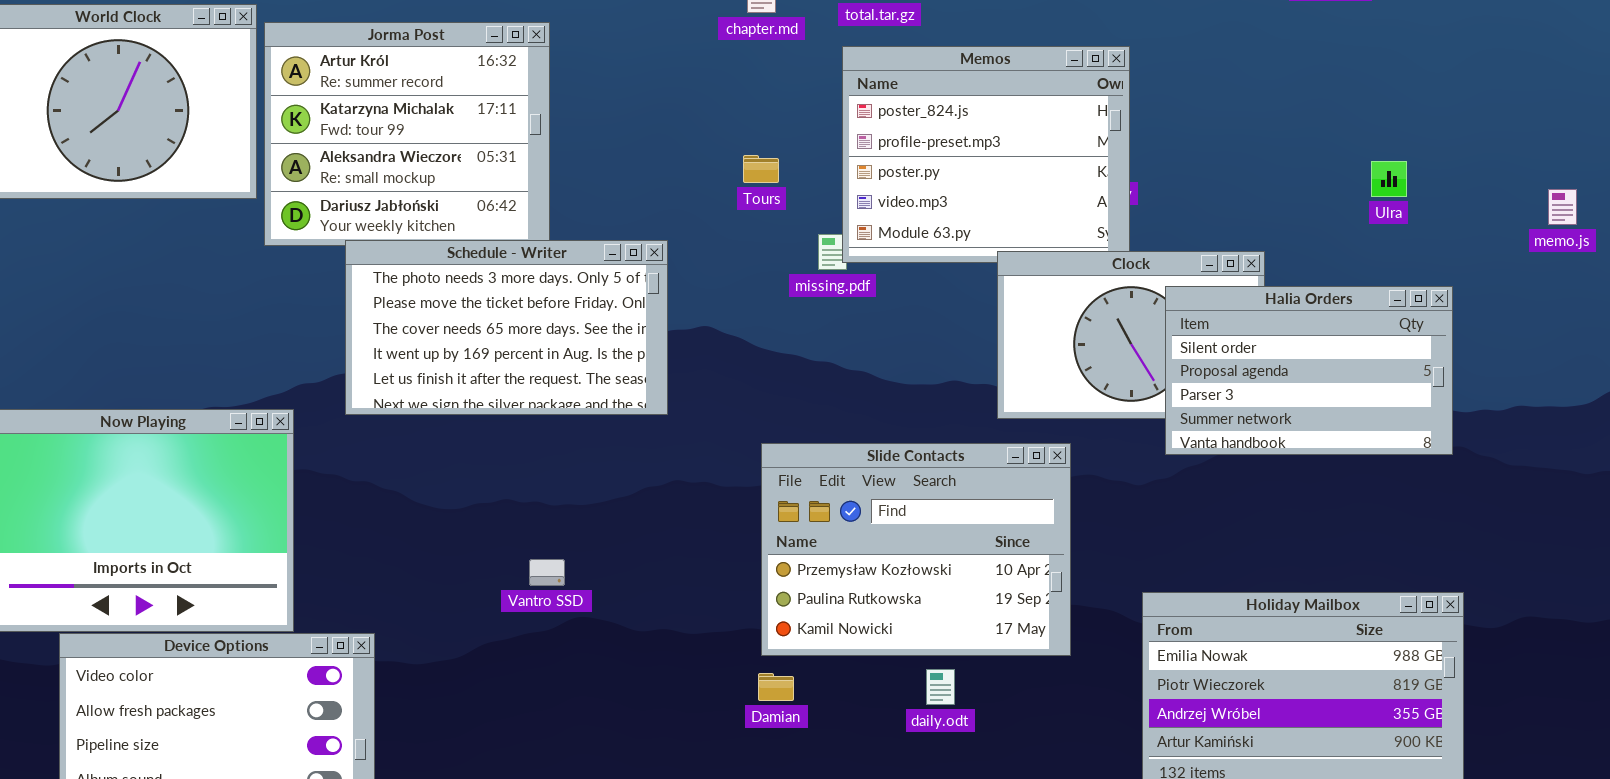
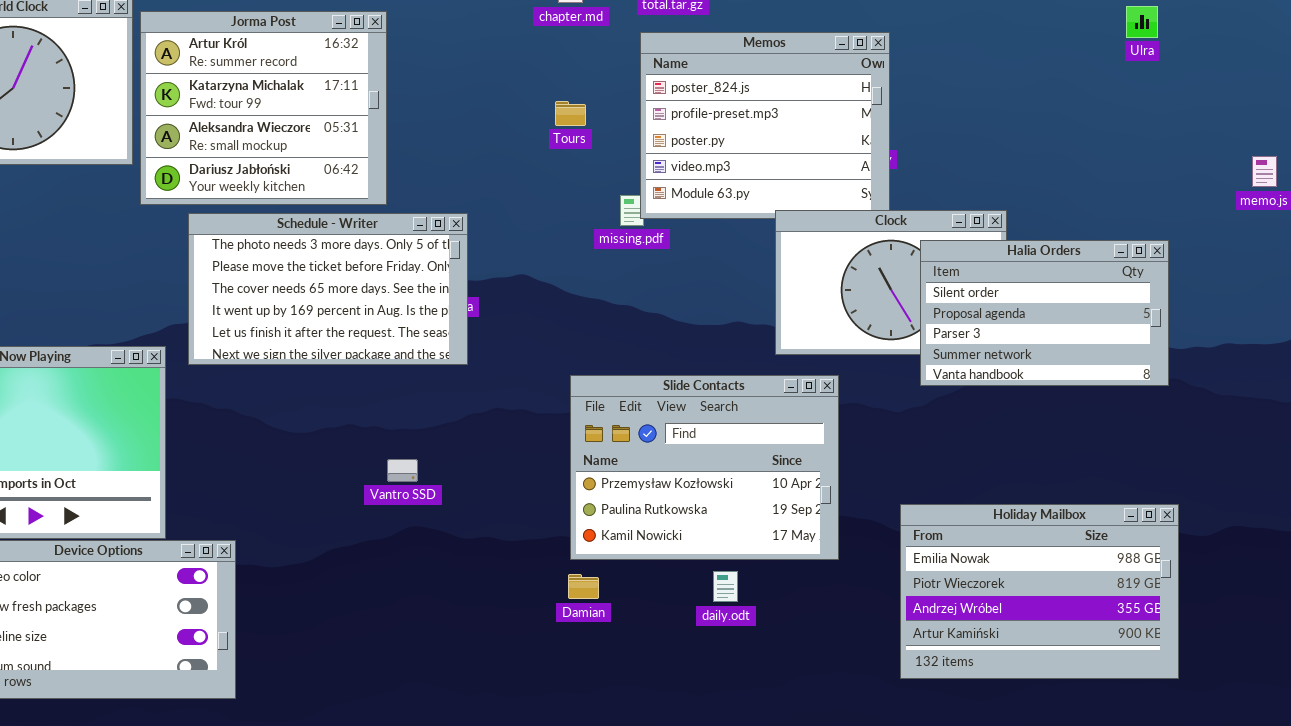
Tours: [743,155,779,183] -> [555,101,586,126], moved
Ulra: [1371,161,1407,197] -> [1126,6,1158,38], moved
Schedule - Writer: [345,240,668,415] -> [188,213,468,365], moved
Vantro SSD: [529,559,565,586] -> [387,459,418,482], moved

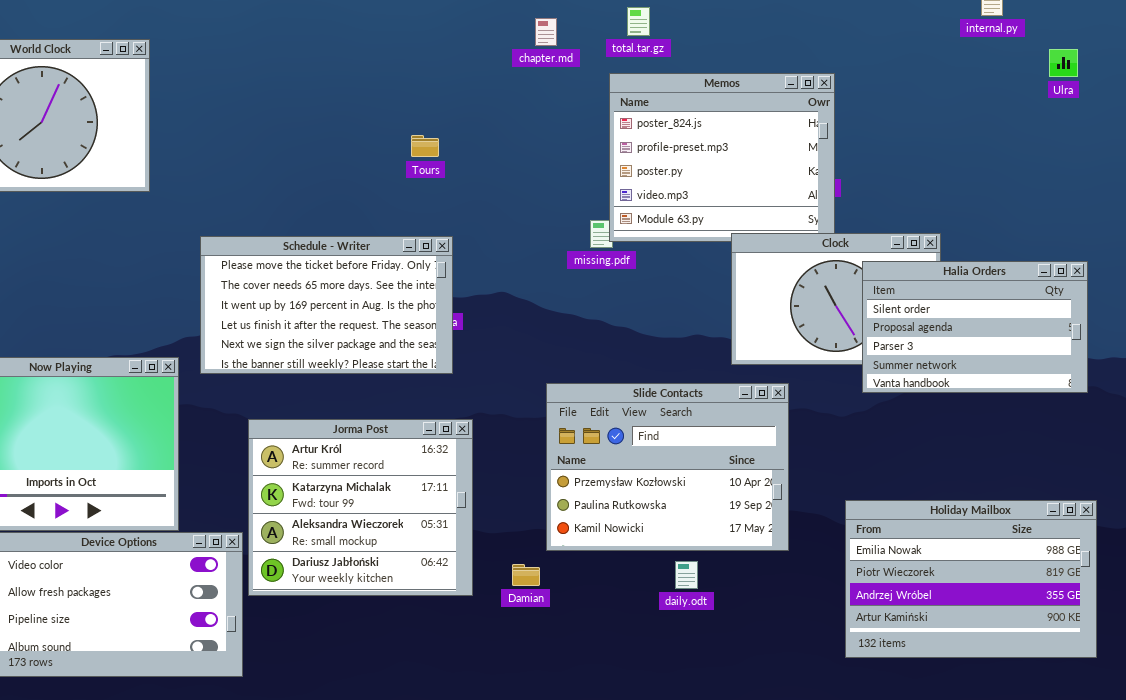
Jorma Post: [140,11,387,205] -> [248,419,473,596], moved
Tours: [555,101,586,126] -> [411,135,439,157], moved
Schedule - Writer: [188,213,468,365] -> [200,236,453,374], scrolled down 1 row
Damian: [568,574,599,599] -> [512,564,540,586], moved

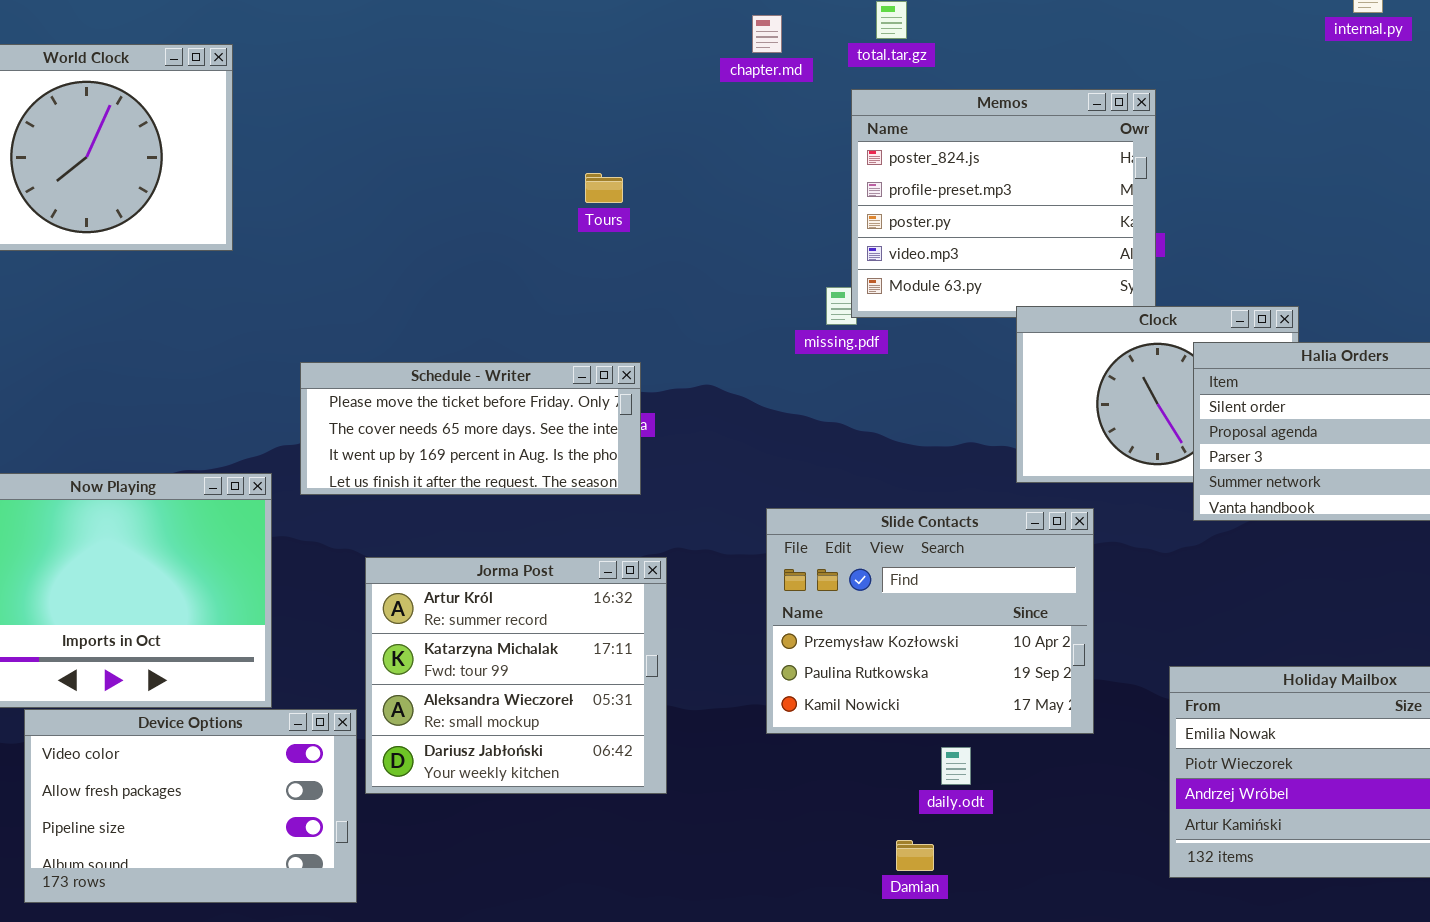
Schedule - Writer: [200,236,453,374] -> [300,362,641,495], resized
Damian: [512,564,540,586] -> [896,840,934,871], moved

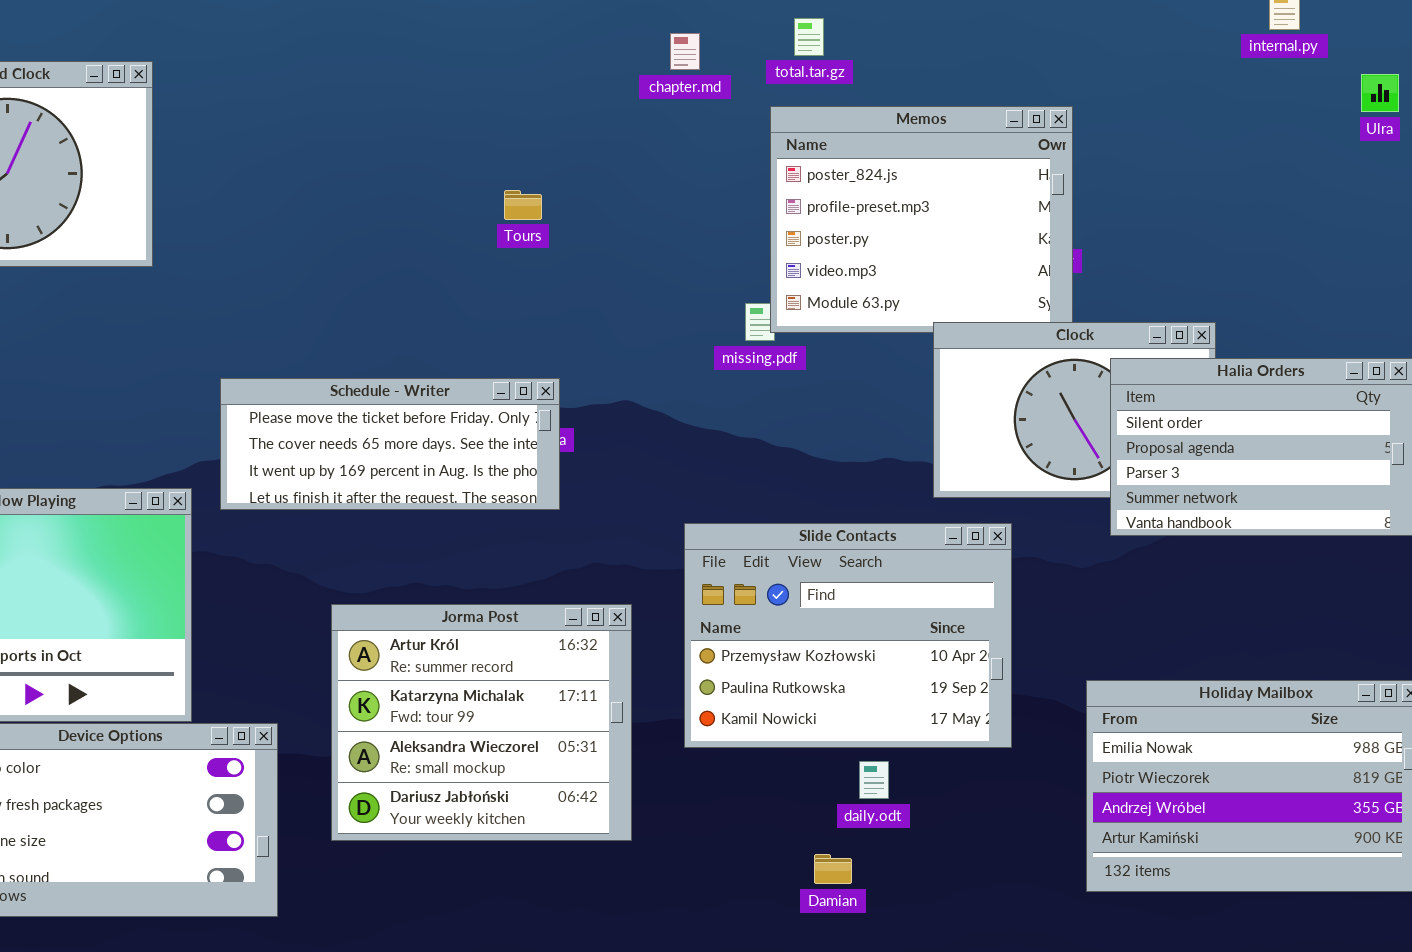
Jorma Post: [365,557,667,794] -> [331,604,632,841], moved

